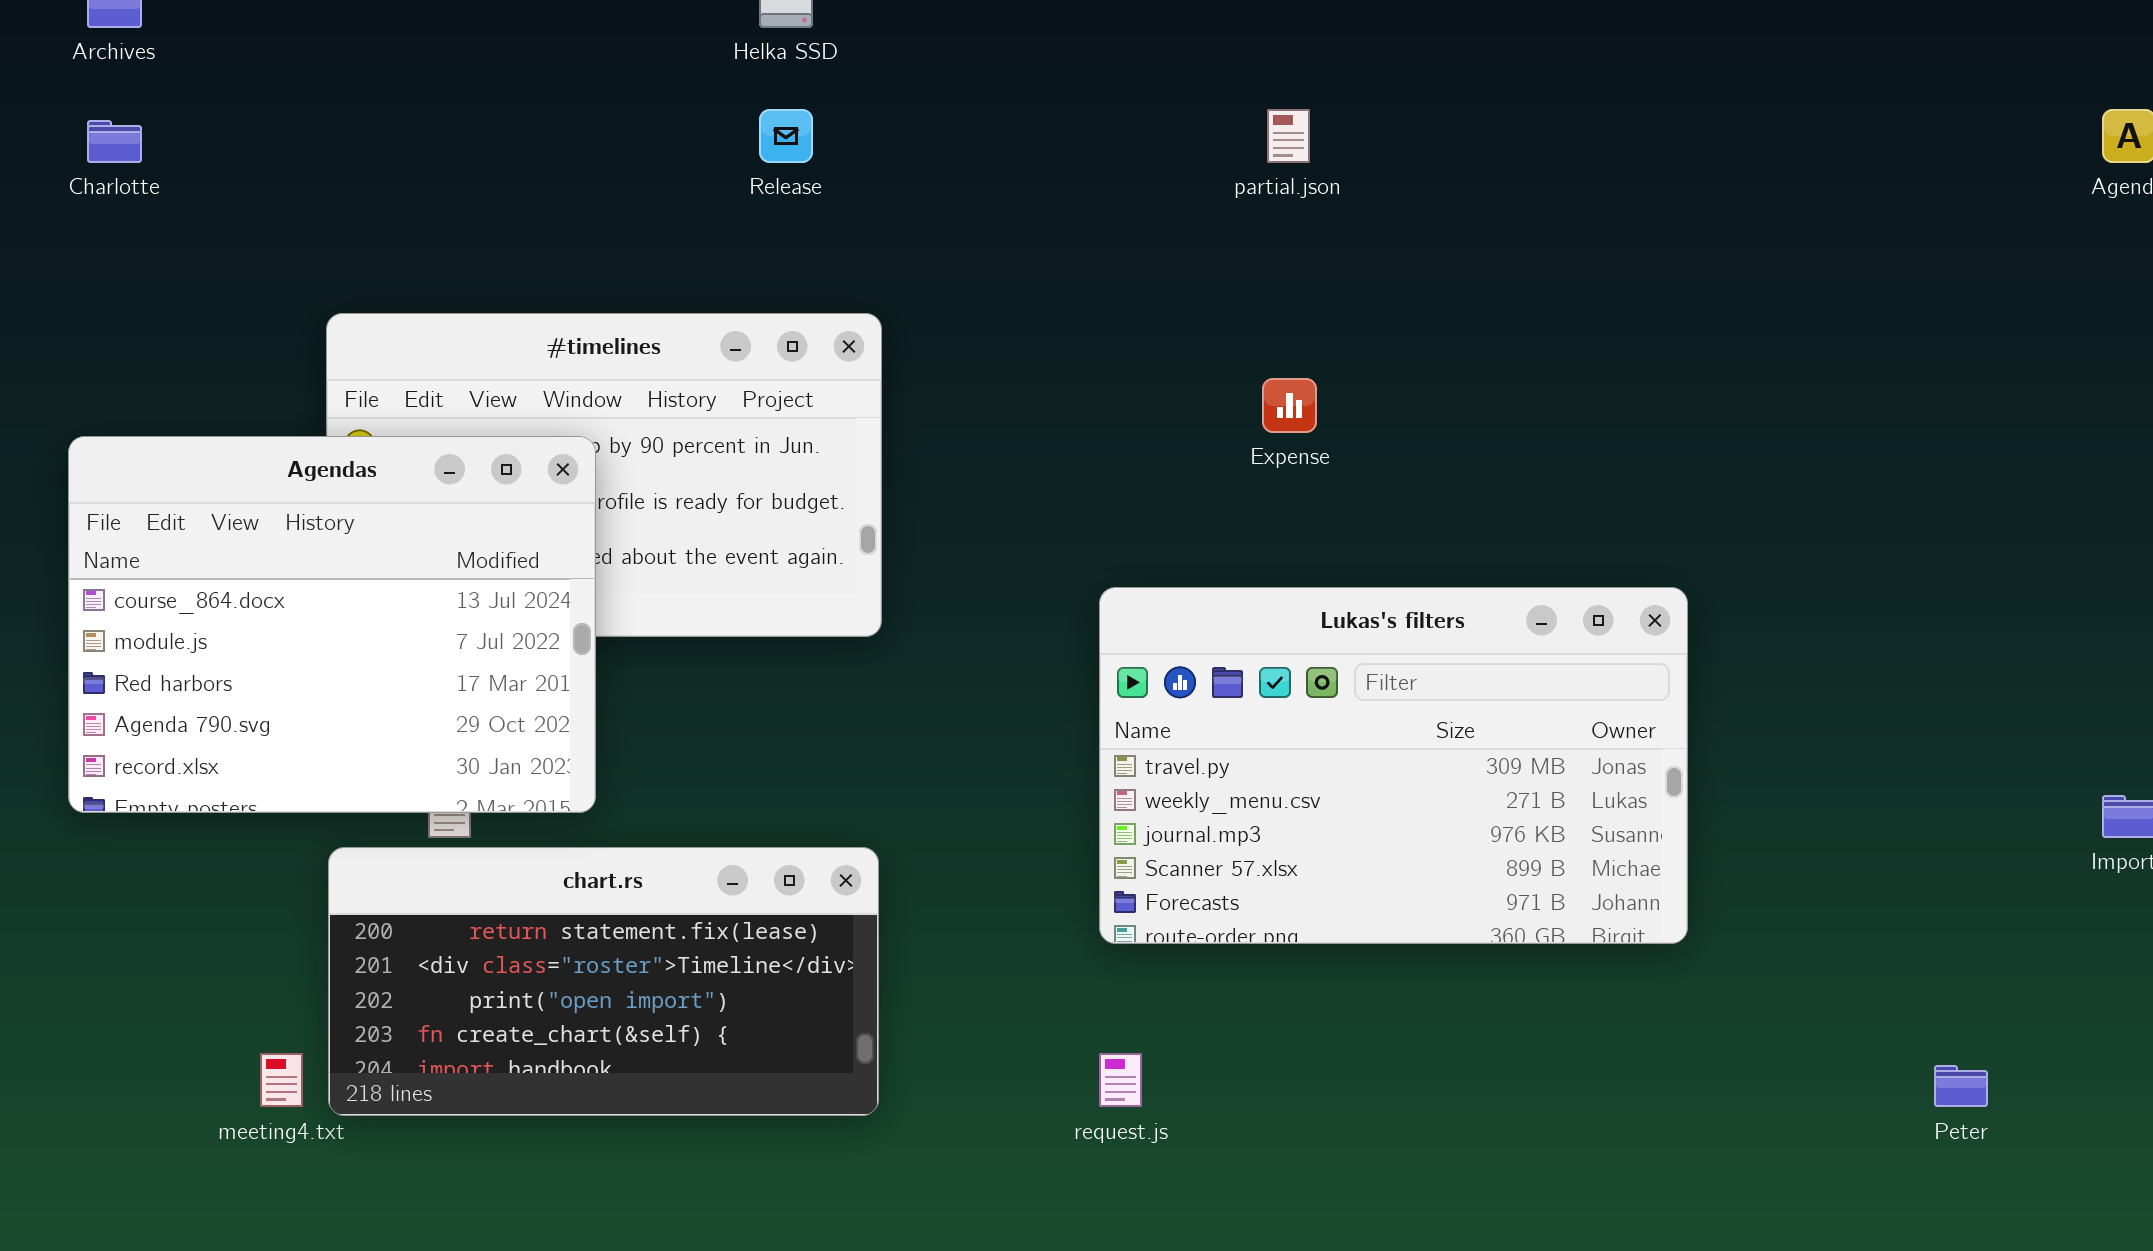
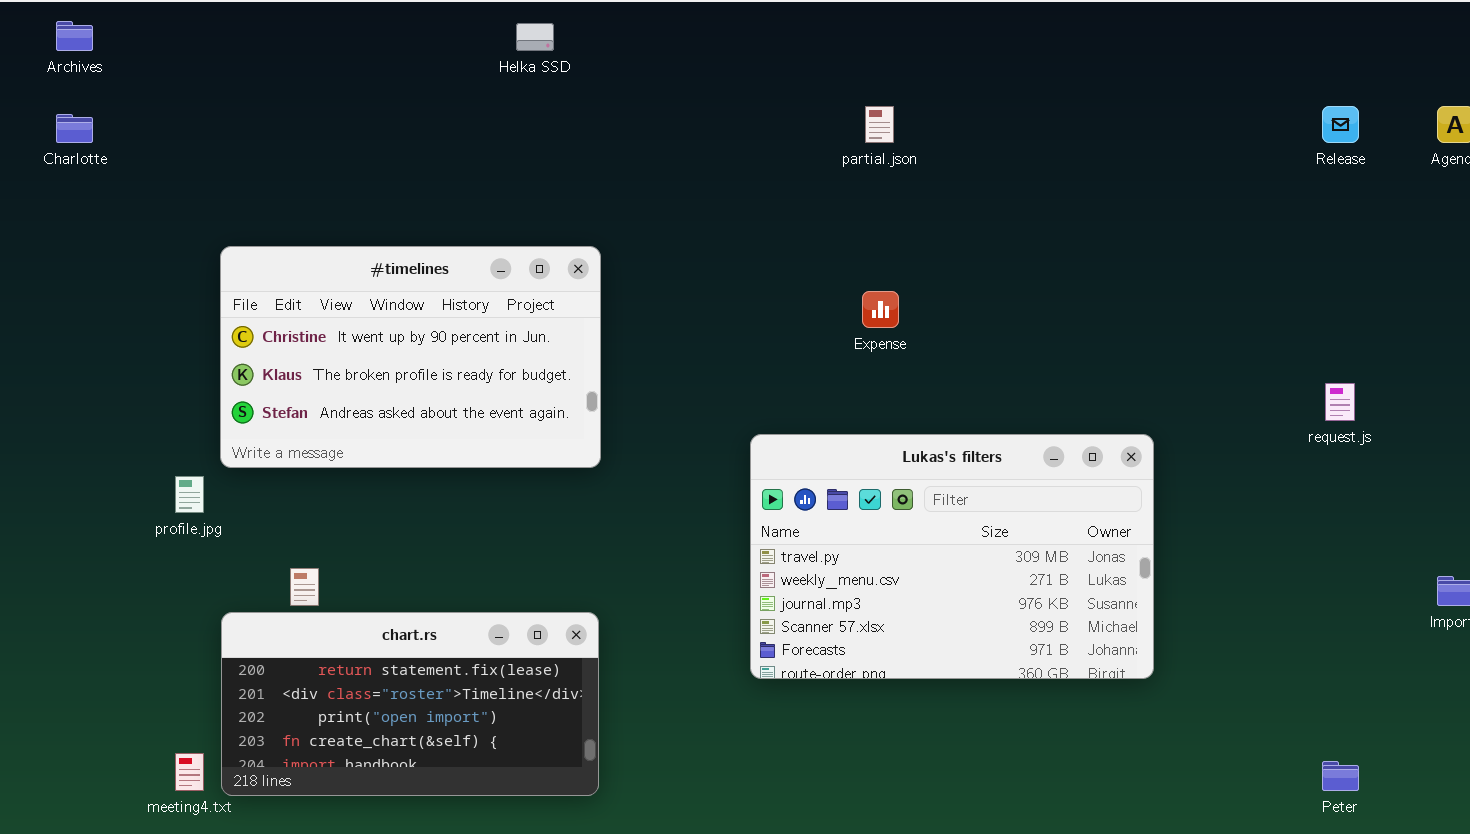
Release: [759,109,813,163] -> [1322,106,1359,143], moved
Agendas: [68,436,596,813] -> none, closed
request.js: [1099,1053,1142,1107] -> [1325,383,1355,421], moved

